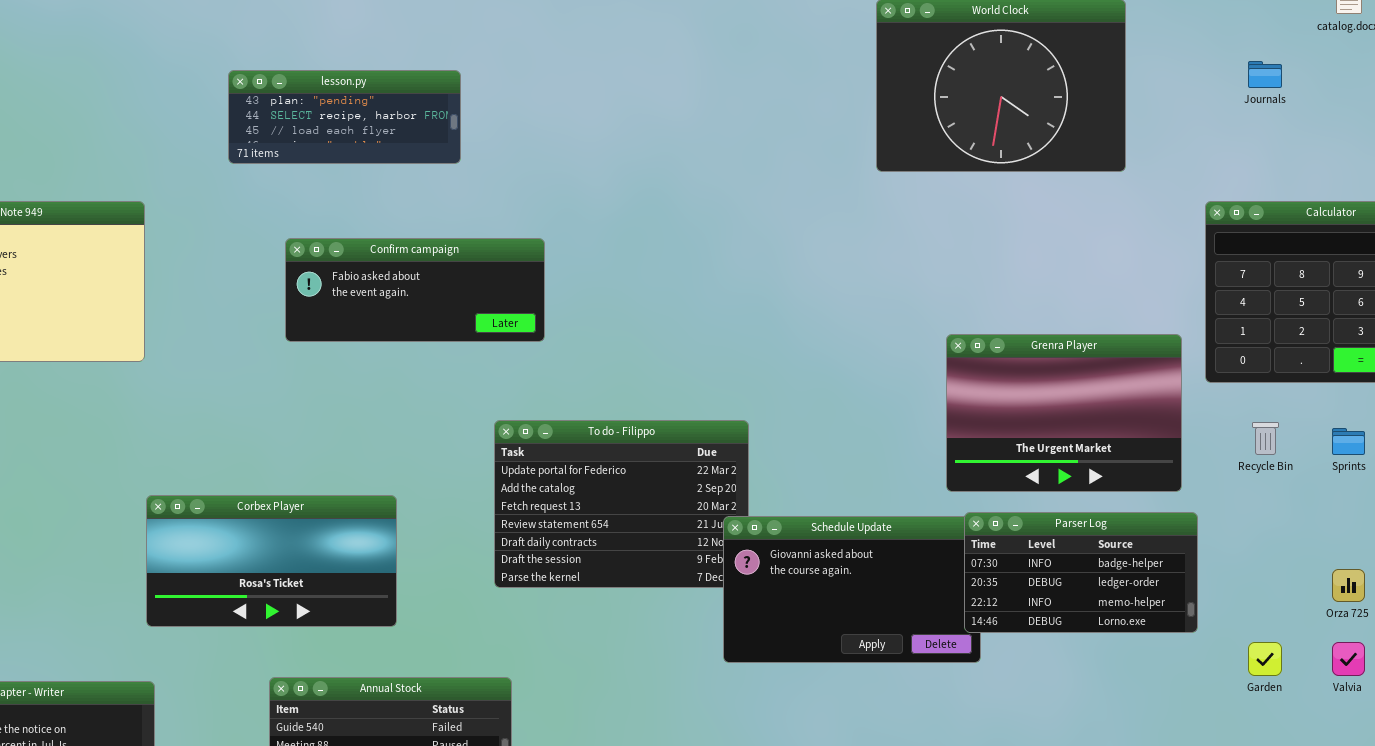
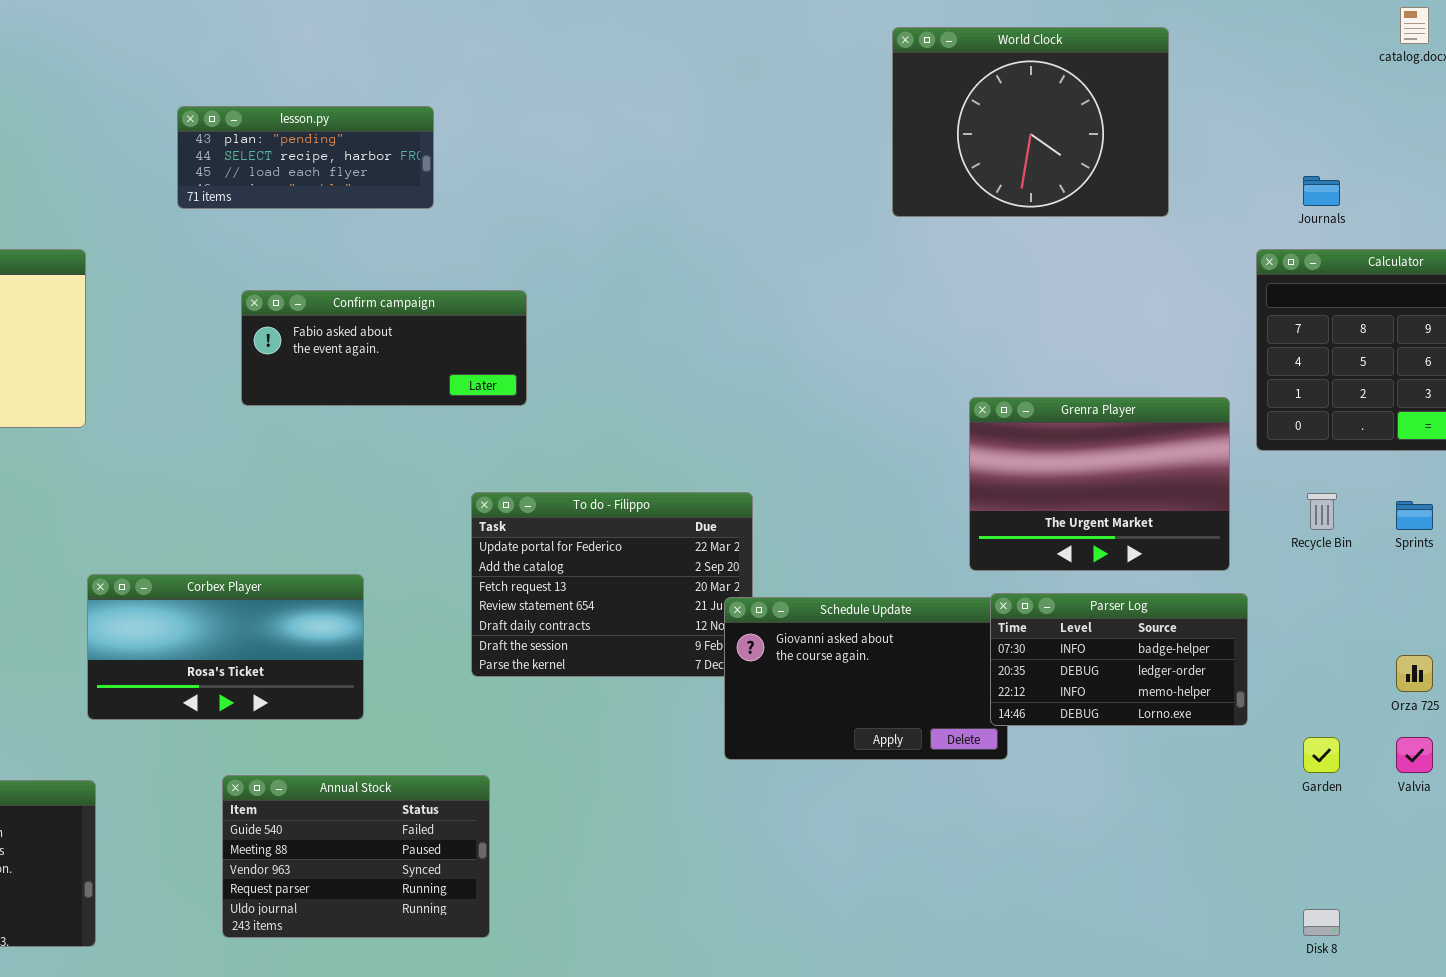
Journals: [1248,61,1282,88] -> [1303,176,1340,206], moved

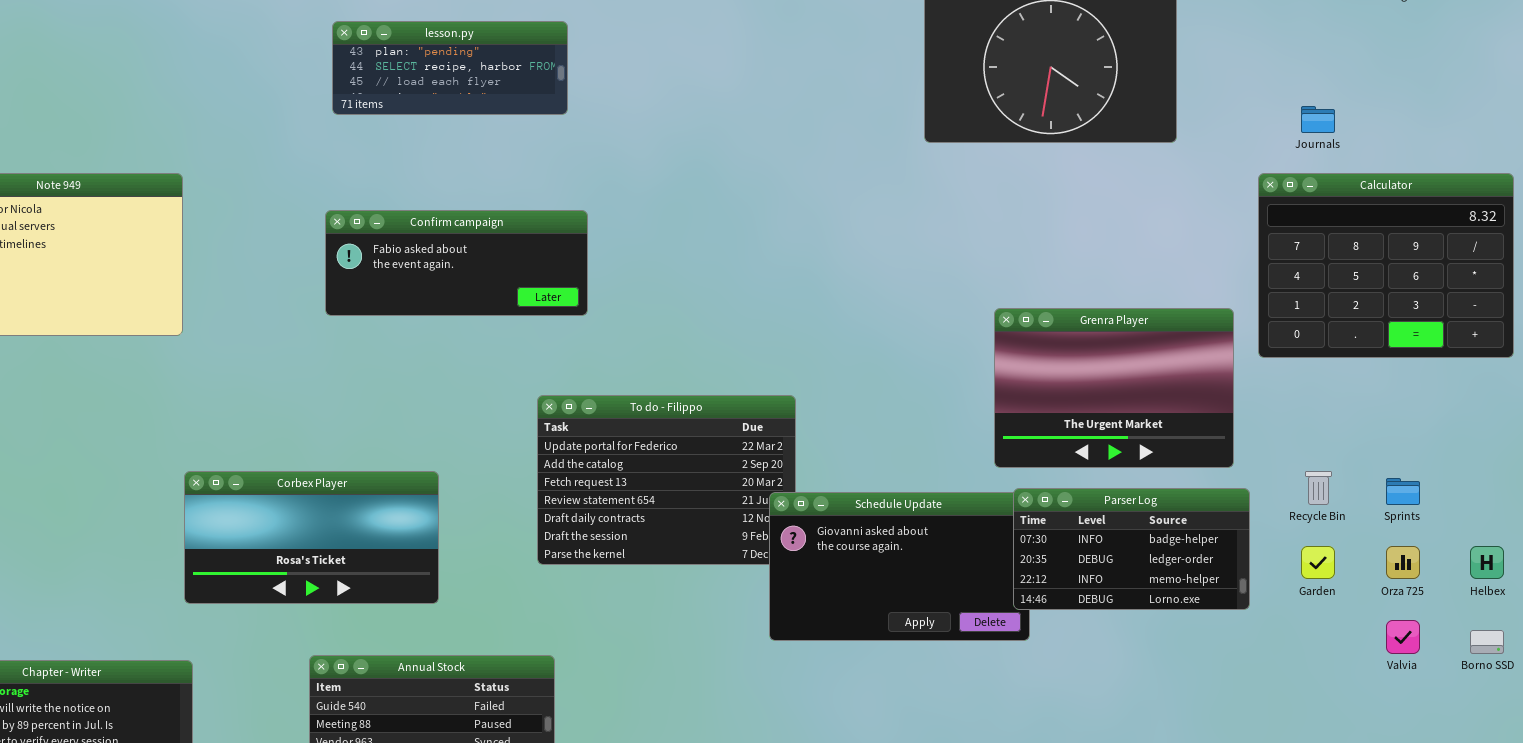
lesson.py: [177,106,434,209] -> [332,21,568,115], moved
Recycle Bin: [1307,493,1337,530] -> [1305,471,1332,505], moved
Sprints: [1396,501,1433,530] -> [1386,478,1420,505], moved
Garden: [1303,737,1340,773] -> [1301,546,1335,579], moved

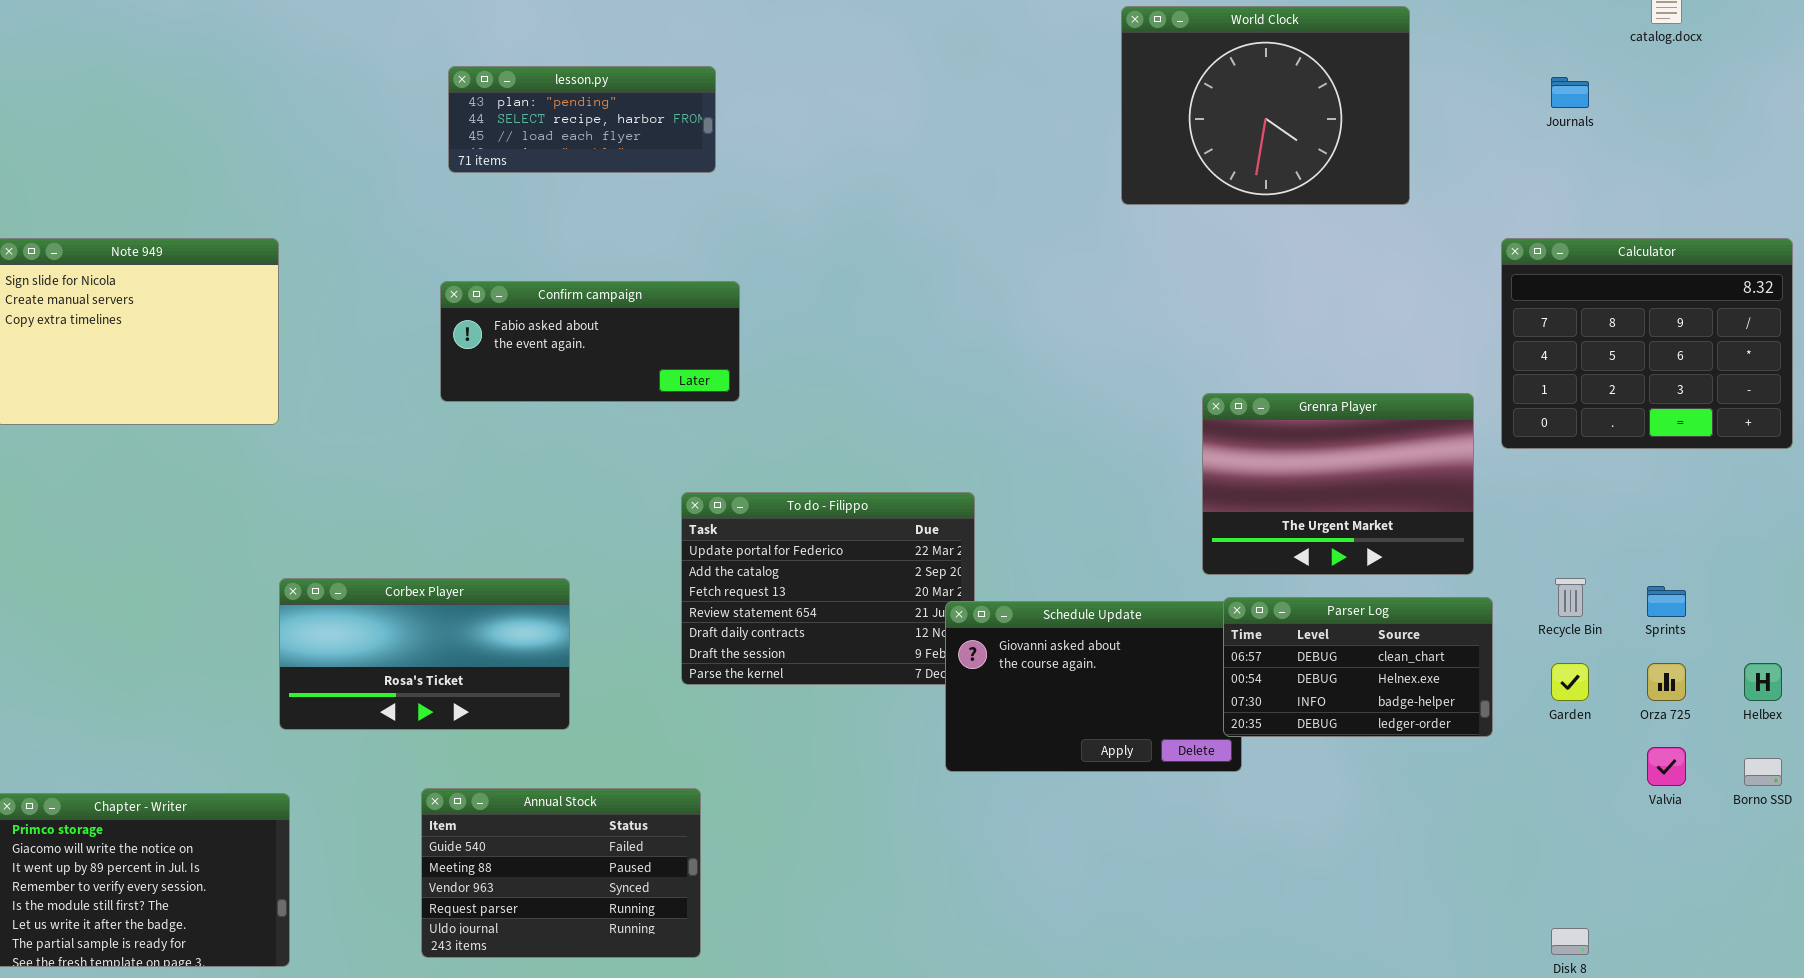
Journals: [1301,106,1335,133] -> [1551,77,1589,108], moved
Parser Log: [1013,488,1250,610] -> [1223,597,1493,737], scrolled up 2 rows

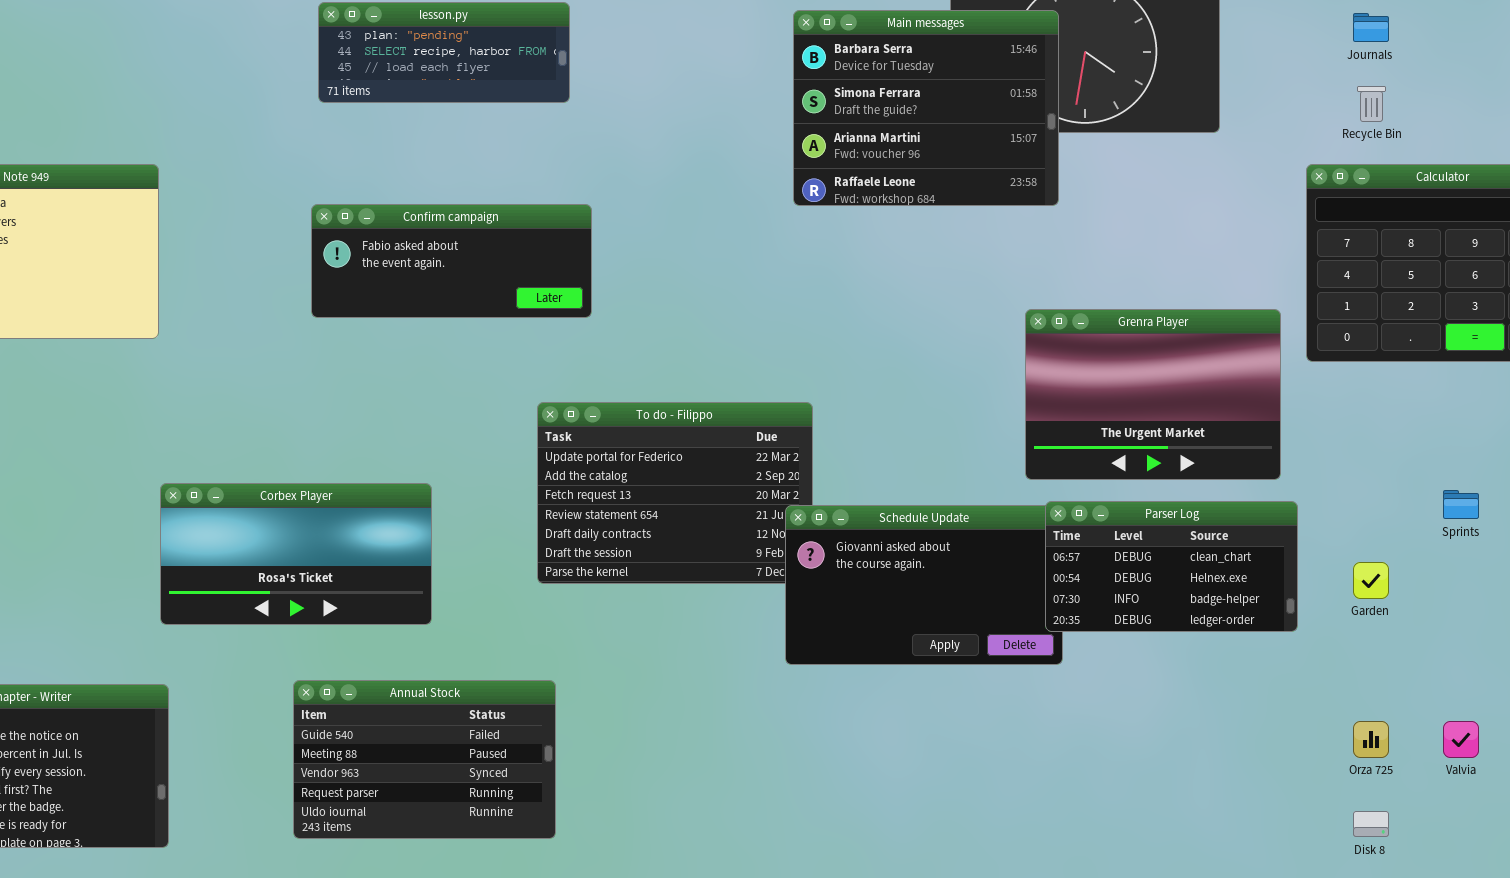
Main messages: none -> [793,10,1059,206], opened
Recycle Bin: [1555,578,1586,617] -> [1357,86,1386,122], moved
Orza 725: [1647,663,1686,701] -> [1353,721,1389,758], moved
Valvia: [1647,747,1686,786] -> [1443,721,1479,758], moved

